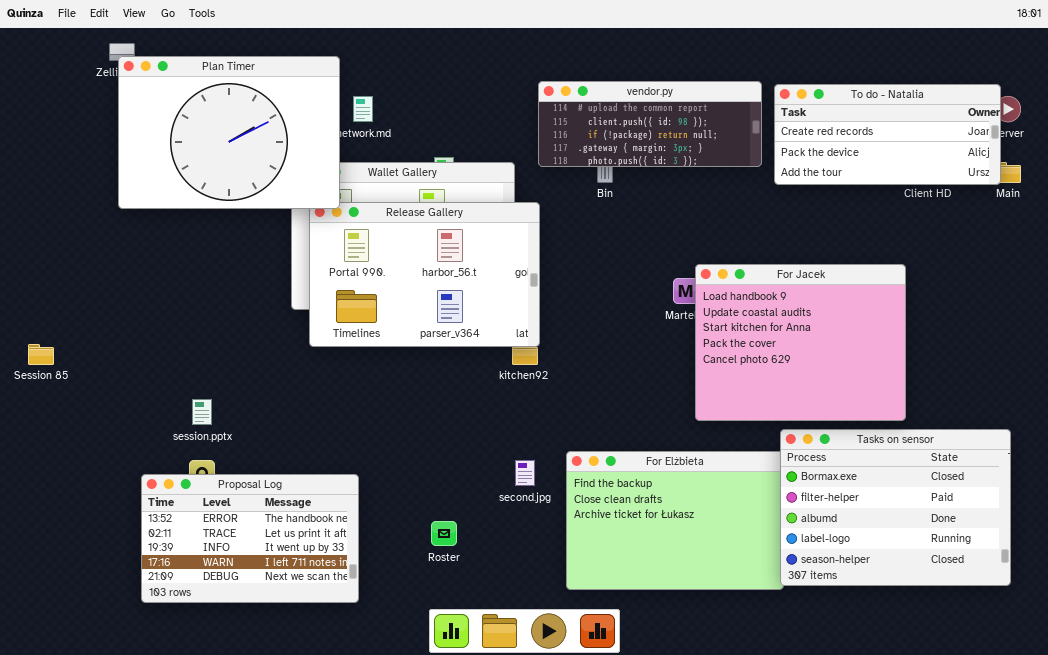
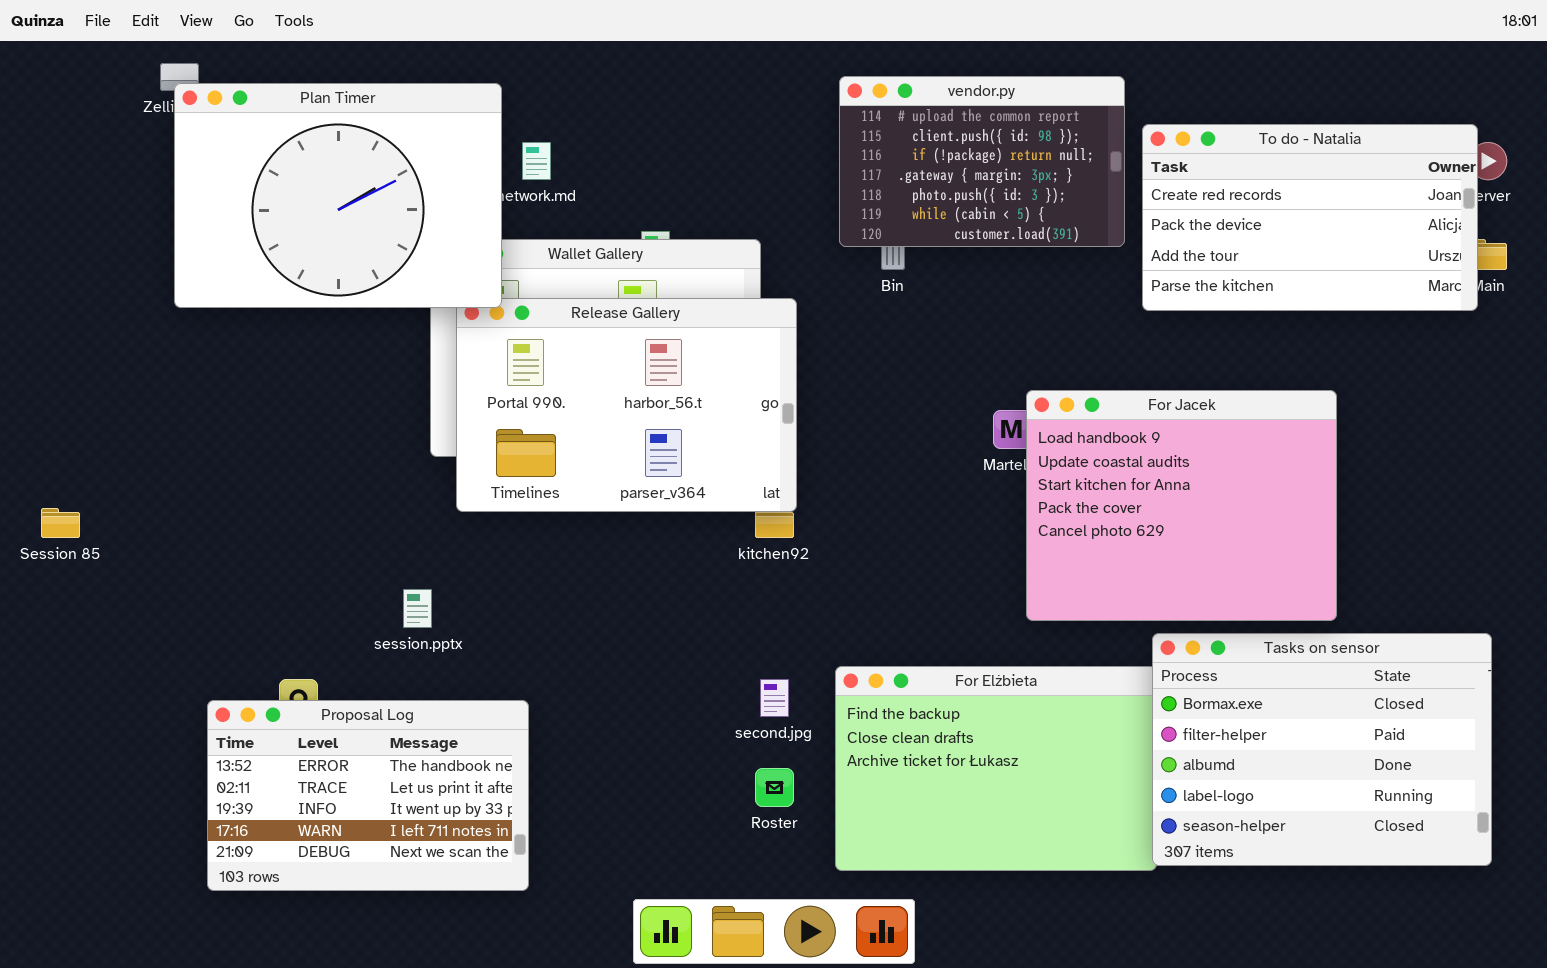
vendor.py: [538,81,762,167] -> [839,76,1125,247], resized
To do - Natalia: [774,84,1001,185] -> [1142,124,1478,311], resized
session.pptx: [192,399,212,425] -> [403,589,432,628], moved
Roster: [431,521,457,546] -> [755,768,794,807], moved

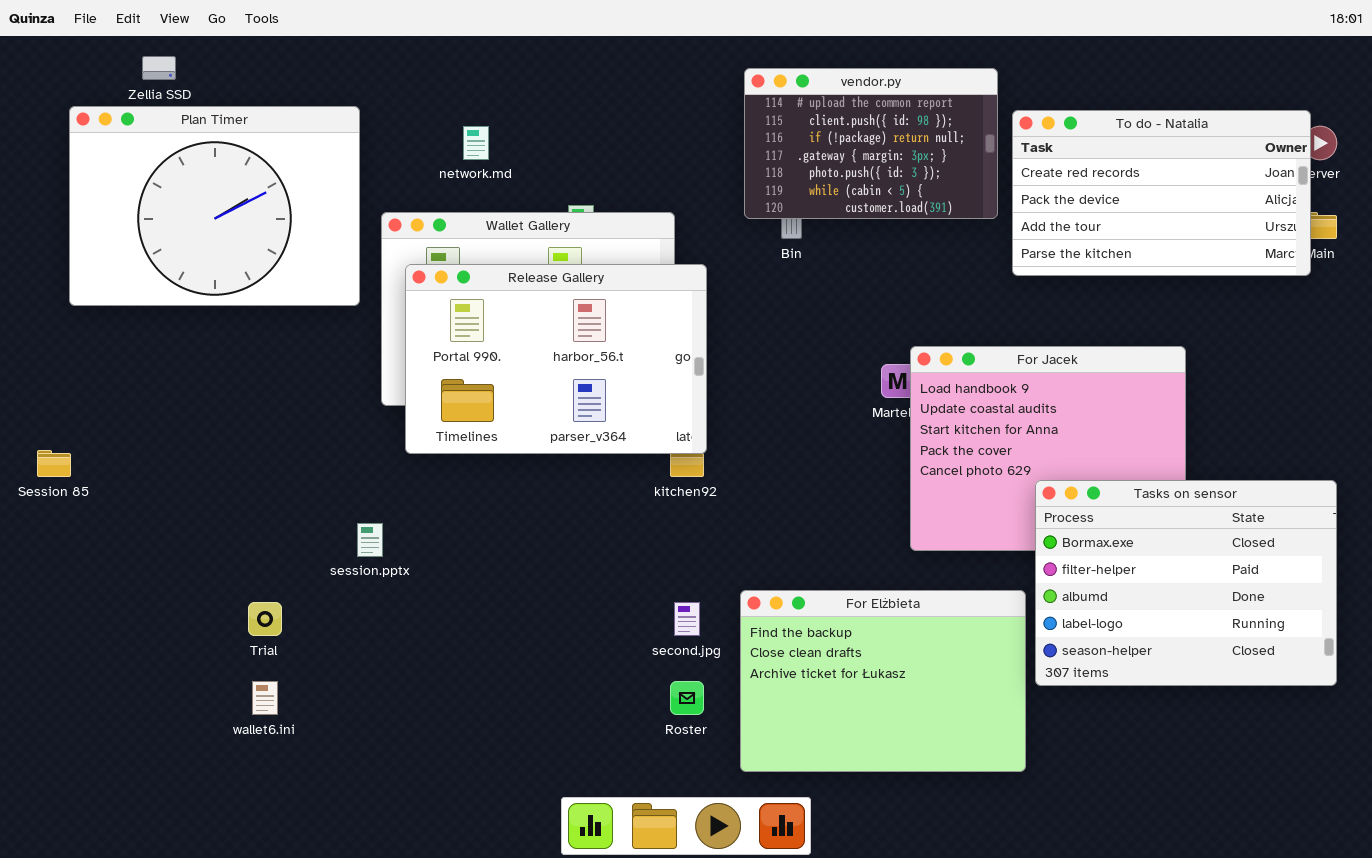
Plan Timer: [174,83,502,308] -> [69,106,360,306], moved
Tasks on sensor: [1152,633,1492,866] -> [1035,480,1337,686], moved
Proposal Log: [207,700,529,891] -> none, closed

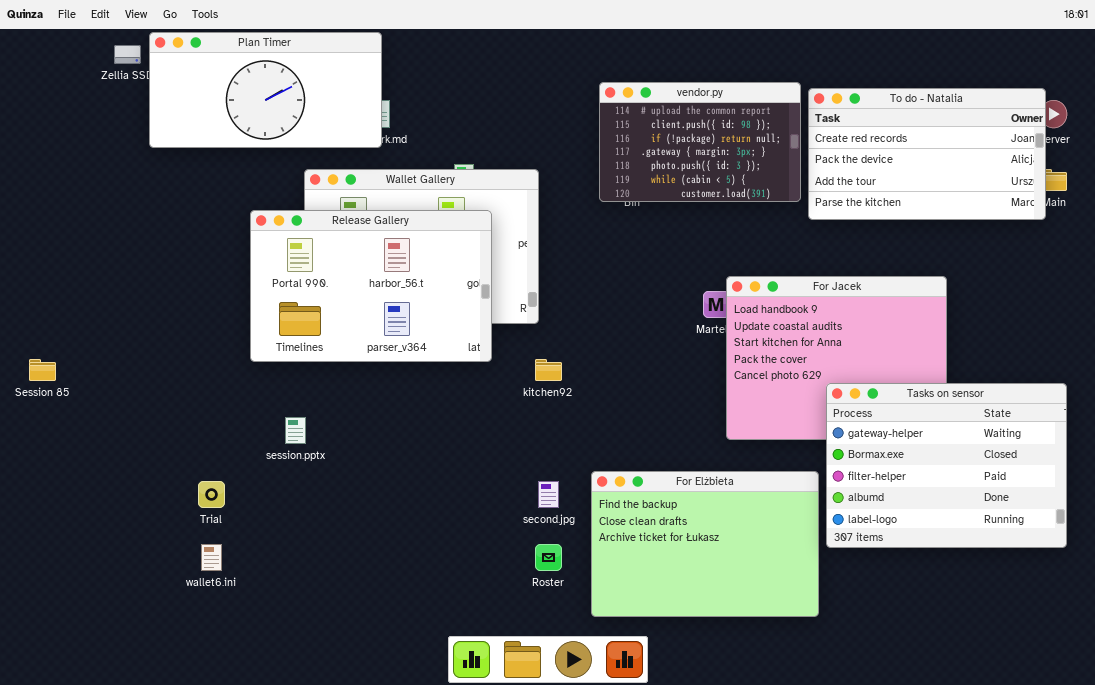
vendor.py: [744,68,998,219] -> [599,82,801,202], moved
Plan Timer: [69,106,360,306] -> [149,32,382,148], moved, resized
Release Gallery: [405,264,707,454] -> [250,210,492,362], moved
Tasks on sensor: [1035,480,1337,686] -> [826,383,1067,548], scrolled up 1 row

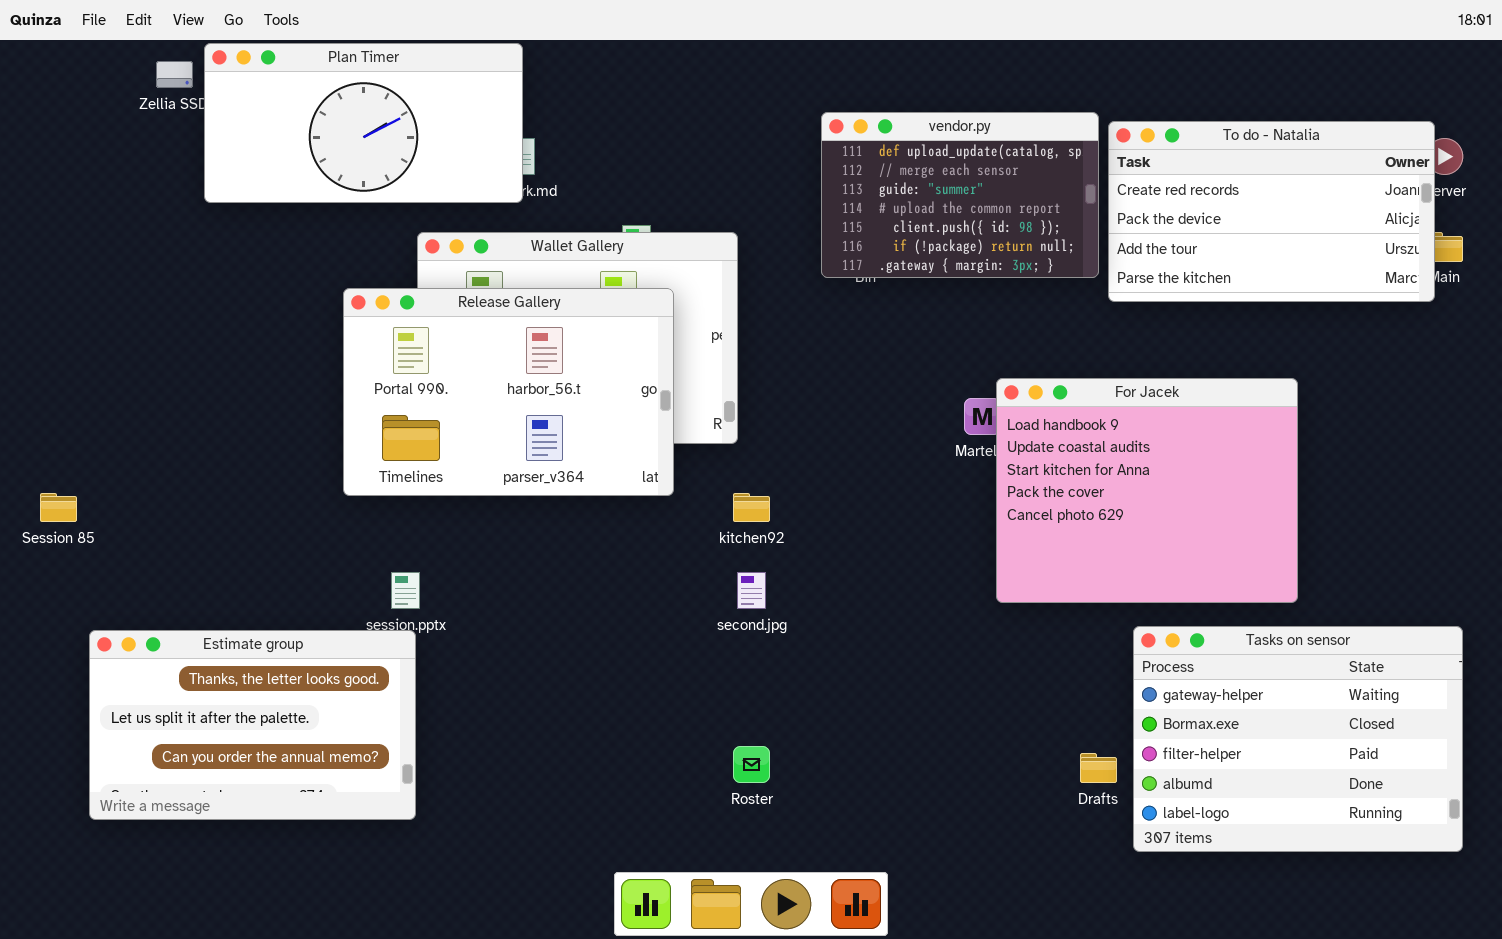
vendor.py: [599,82,801,202] -> [821,112,1099,278], scrolled up 3 rows
Tasks on sensor: [826,383,1067,548] -> [1133,626,1463,852], moved
Estimate group: none -> [89,630,416,820], opened
For Elżbieta: [591,471,819,617] -> none, closed
second.jpg: [538,481,559,508] -> [737,572,766,609], moved

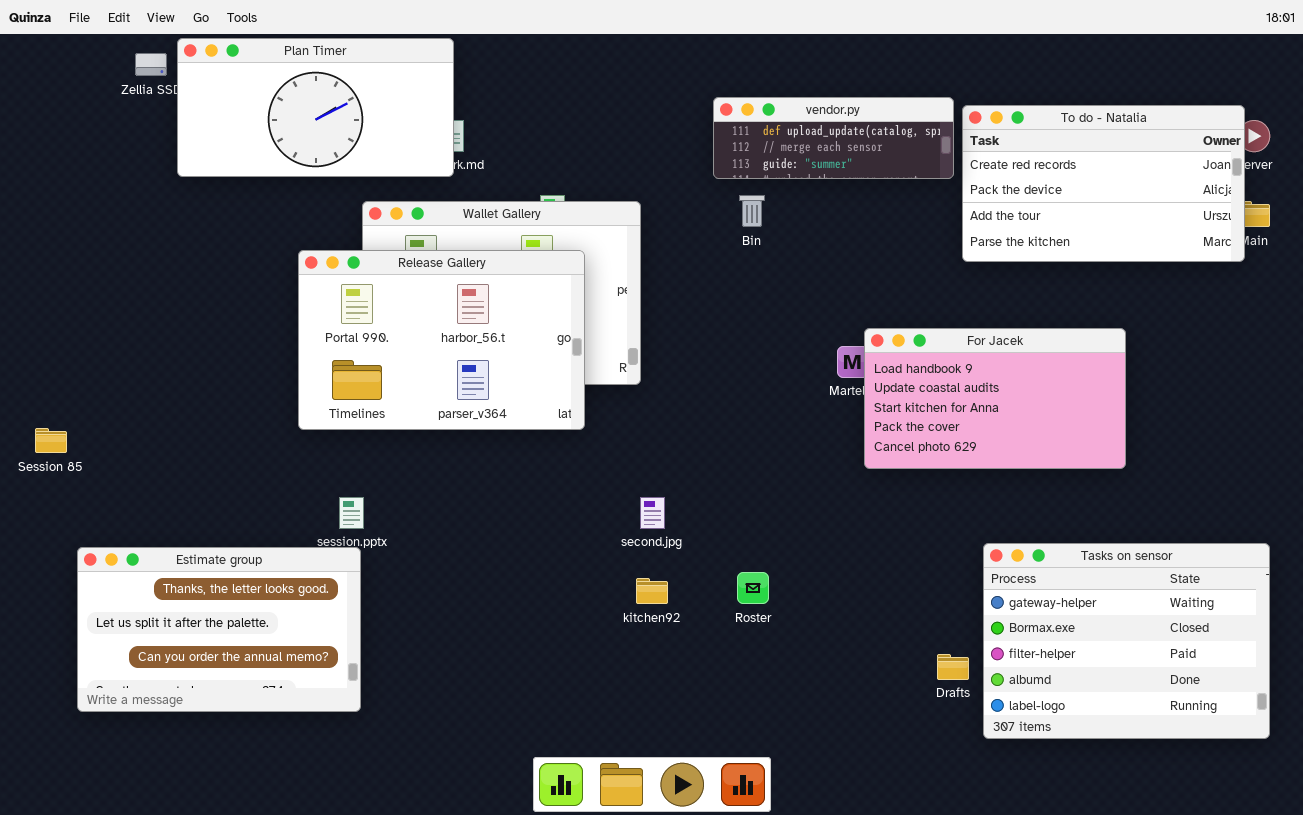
vendor.py: [821,112,1099,278] -> [713,97,954,179], resized
For Jacek: [996,378,1298,603] -> [864,328,1126,469], resized
kitchen92: [733,493,770,522] -> [636,578,668,604], moved
Roster: [733,746,770,783] -> [737,572,769,604], moved

